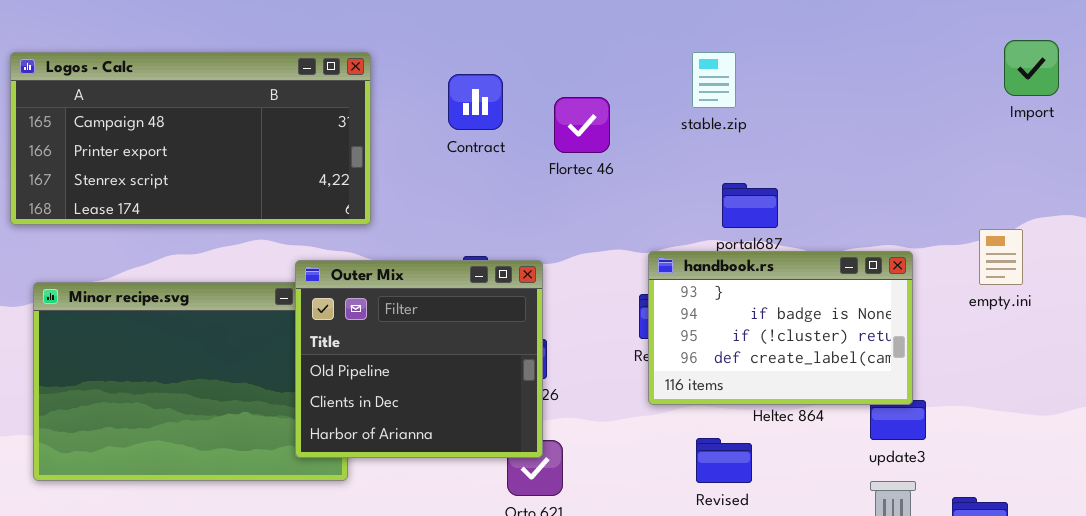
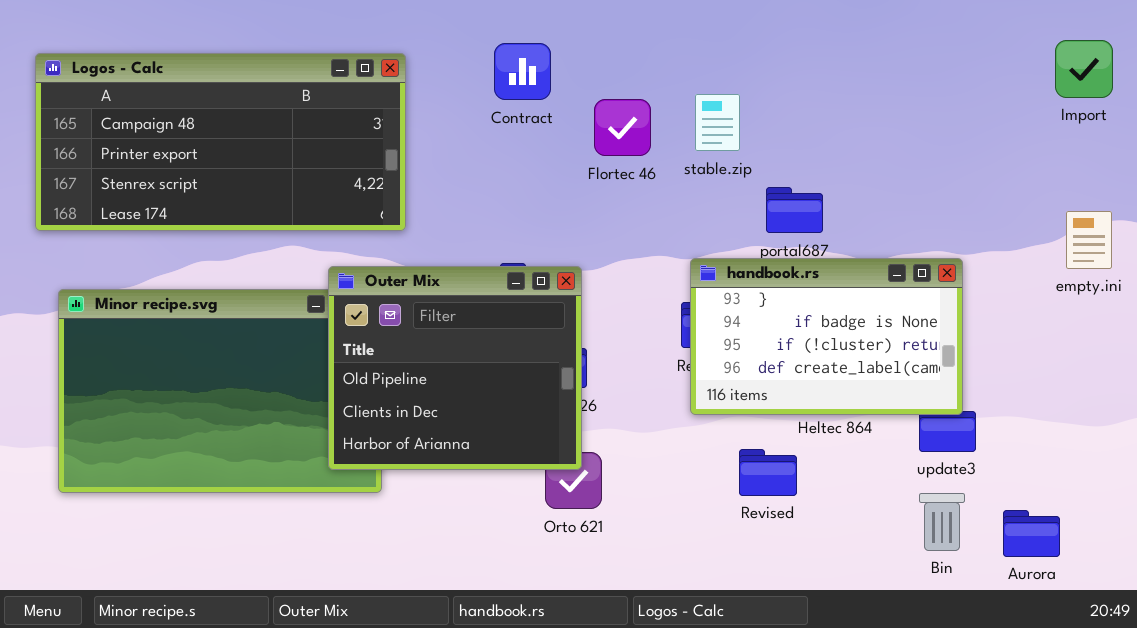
stable.zip: [692,52,736,108] -> [695,94,740,151], moved
Contract: [448,74,503,130] -> [494,43,551,100], moved
empty.ini: [979,229,1023,285] -> [1066,211,1112,269], moved

